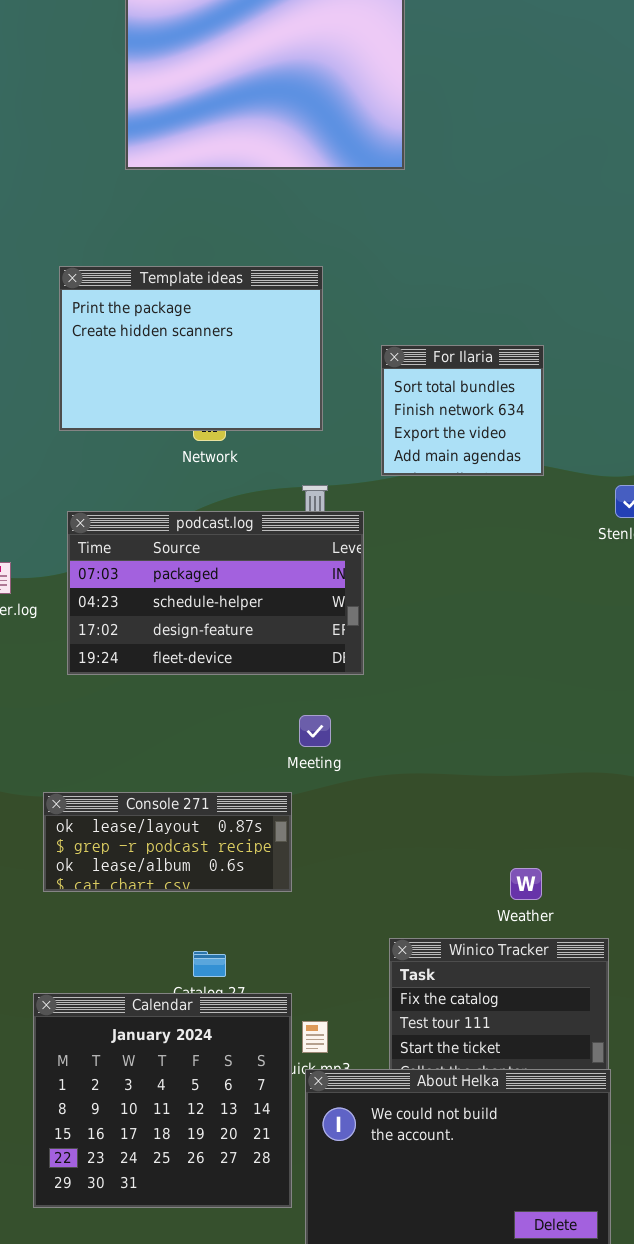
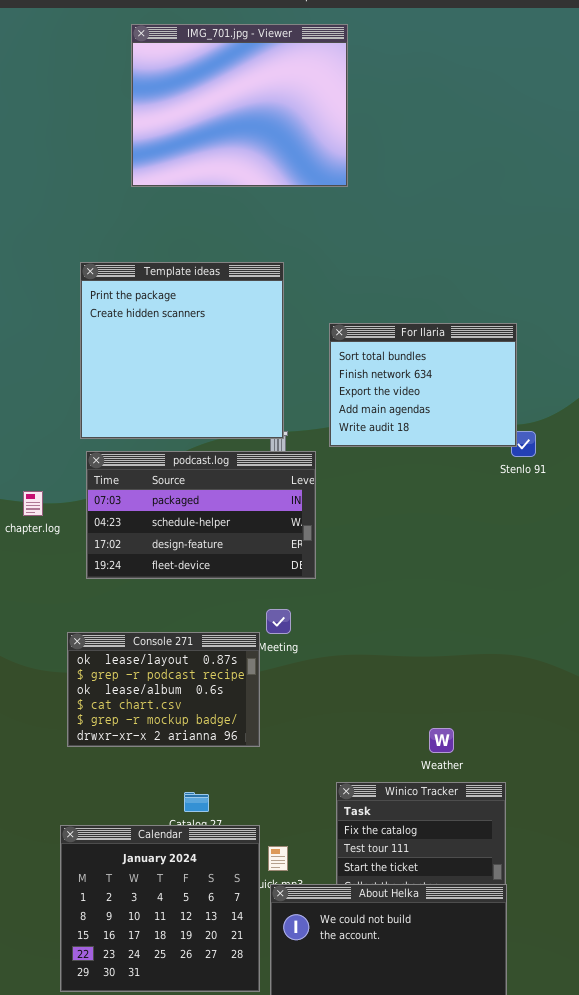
Template ideas: [59,266,323,431] -> [80,262,284,439], resized
For Ilaria: [381,345,544,476] -> [329,323,517,447], resized
Console 271: [43,792,292,892] -> [67,632,260,747], resized

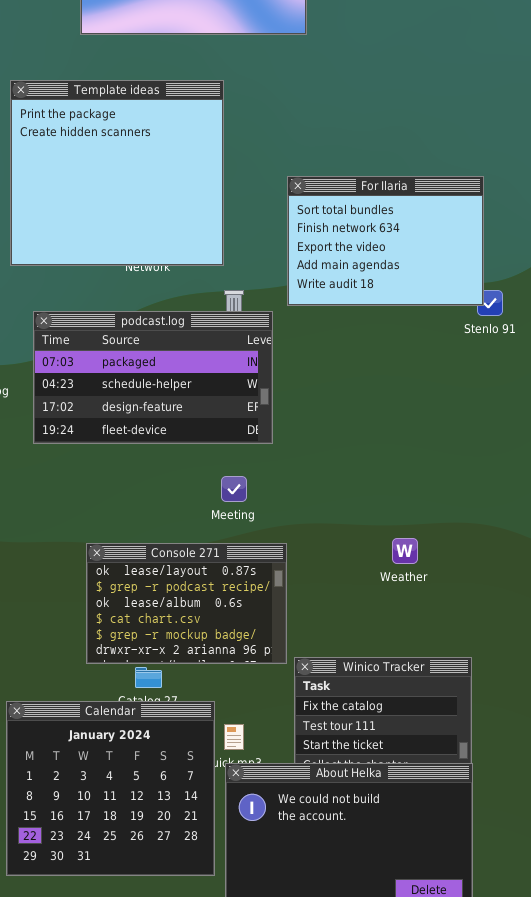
Template ideas: [80,262,284,439] -> [10,80,224,266], moved
Console 271: [67,632,260,747] -> [86,543,287,664], moved
Weather: [429,728,454,753] -> [392,538,418,564], moved

